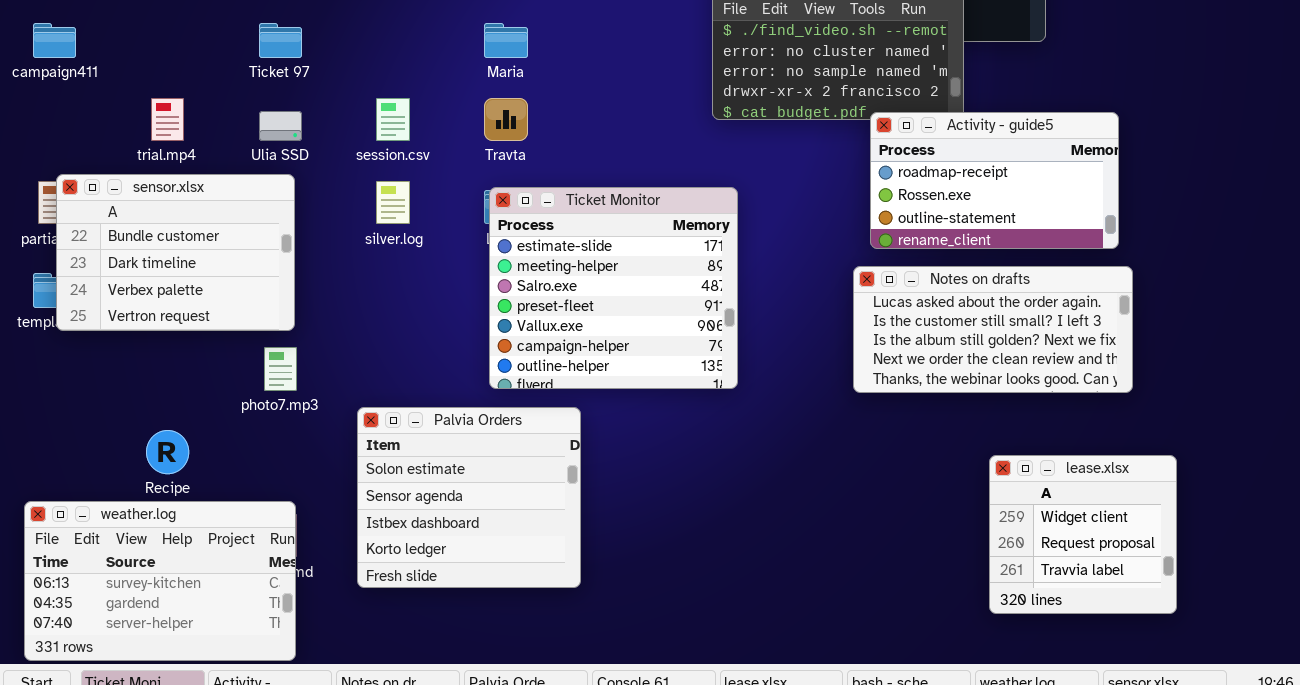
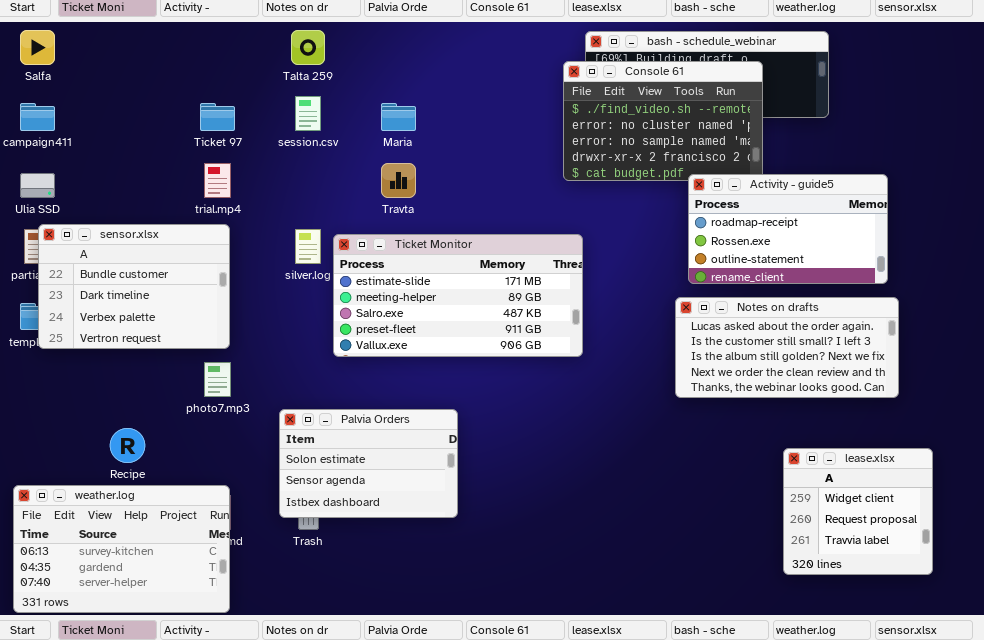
trial.mp4: [151,98,184,141] -> [204,163,231,198], moved
session.csv: [376,98,410,141] -> [295,96,321,131], moved
Ulia SSD: [259,111,302,141] -> [20,173,55,198], moved
Ticket Monitor: [489,187,738,389] -> [333,234,583,357], resized
Palvia Orders: [357,407,581,588] -> [279,409,458,518], resized

